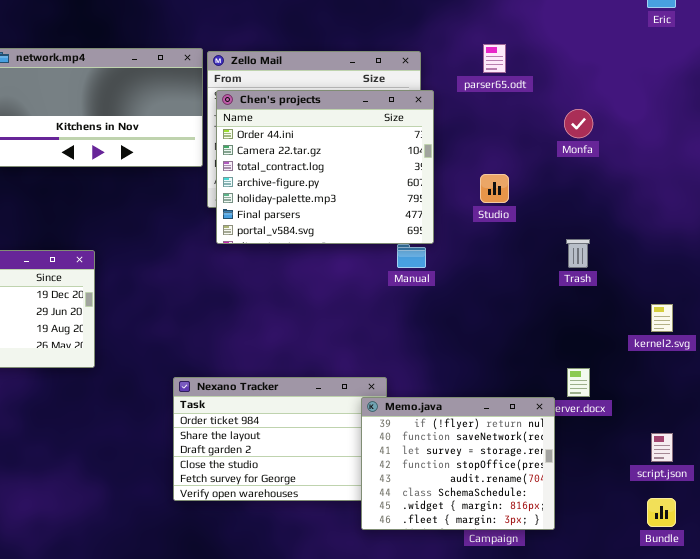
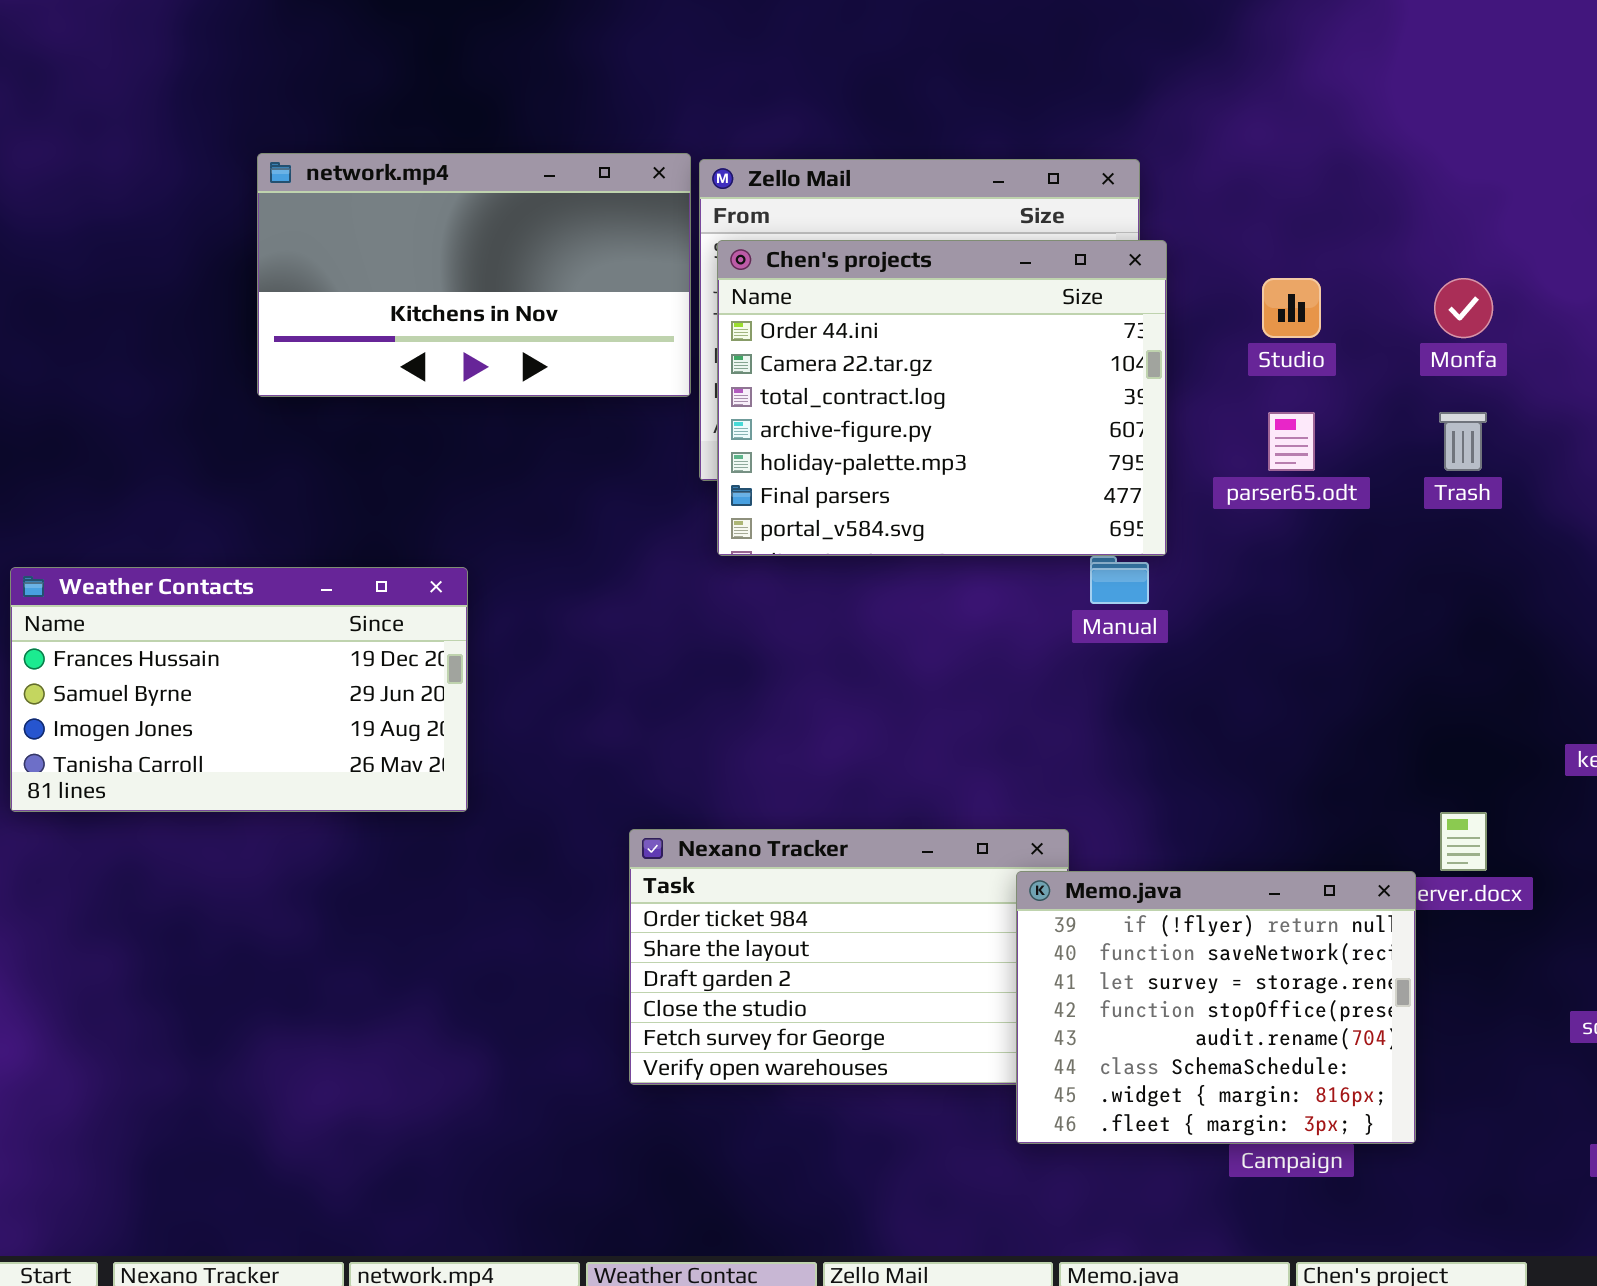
parser65.odt: [483,44,506,73] -> [1268,412,1315,471], moved
Studio: [480,174,509,203] -> [1262,278,1321,338], moved
Trash: [566,239,590,268] -> [1439,412,1487,471], moved

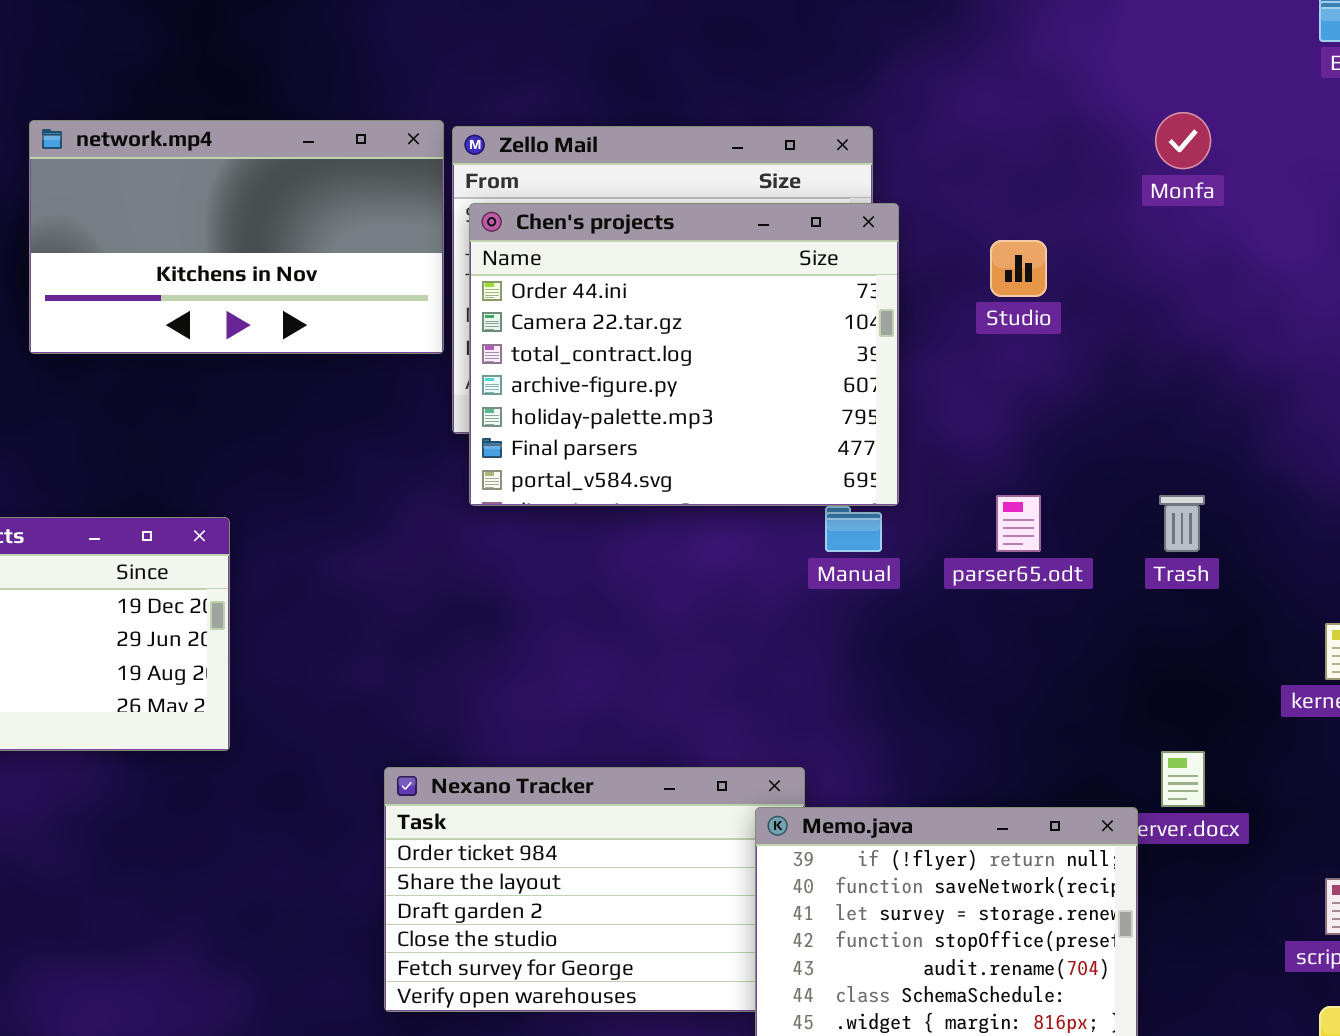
Monfa: [1434,278,1493,338] -> [1155,112,1211,169], moved
parser65.odt: [1268,412,1315,471] -> [996,495,1041,552], moved
Trash: [1439,412,1487,471] -> [1159,495,1205,552], moved

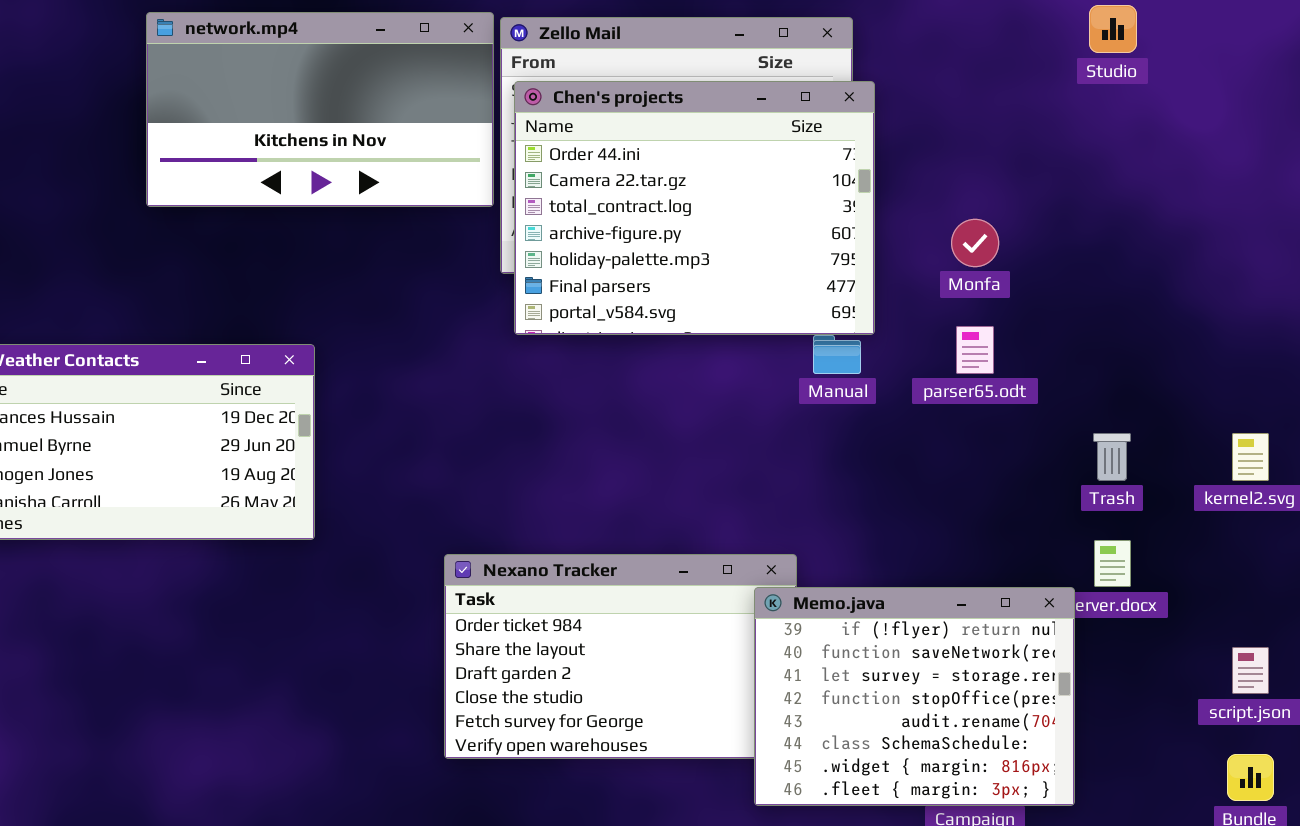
Monfa: [1155,112,1211,169] -> [951,219,999,267], moved
Studio: [990,240,1047,297] -> [1089,5,1137,53], moved
Trash: [1159,495,1205,552] -> [1093,433,1131,481], moved

